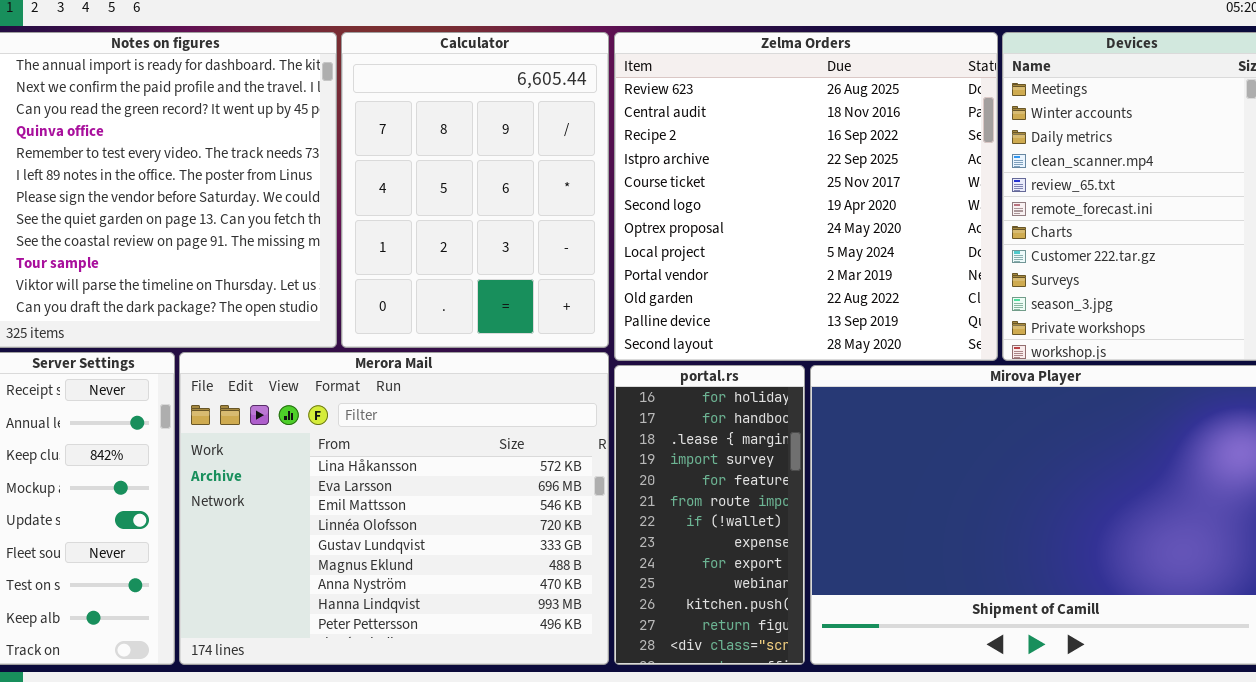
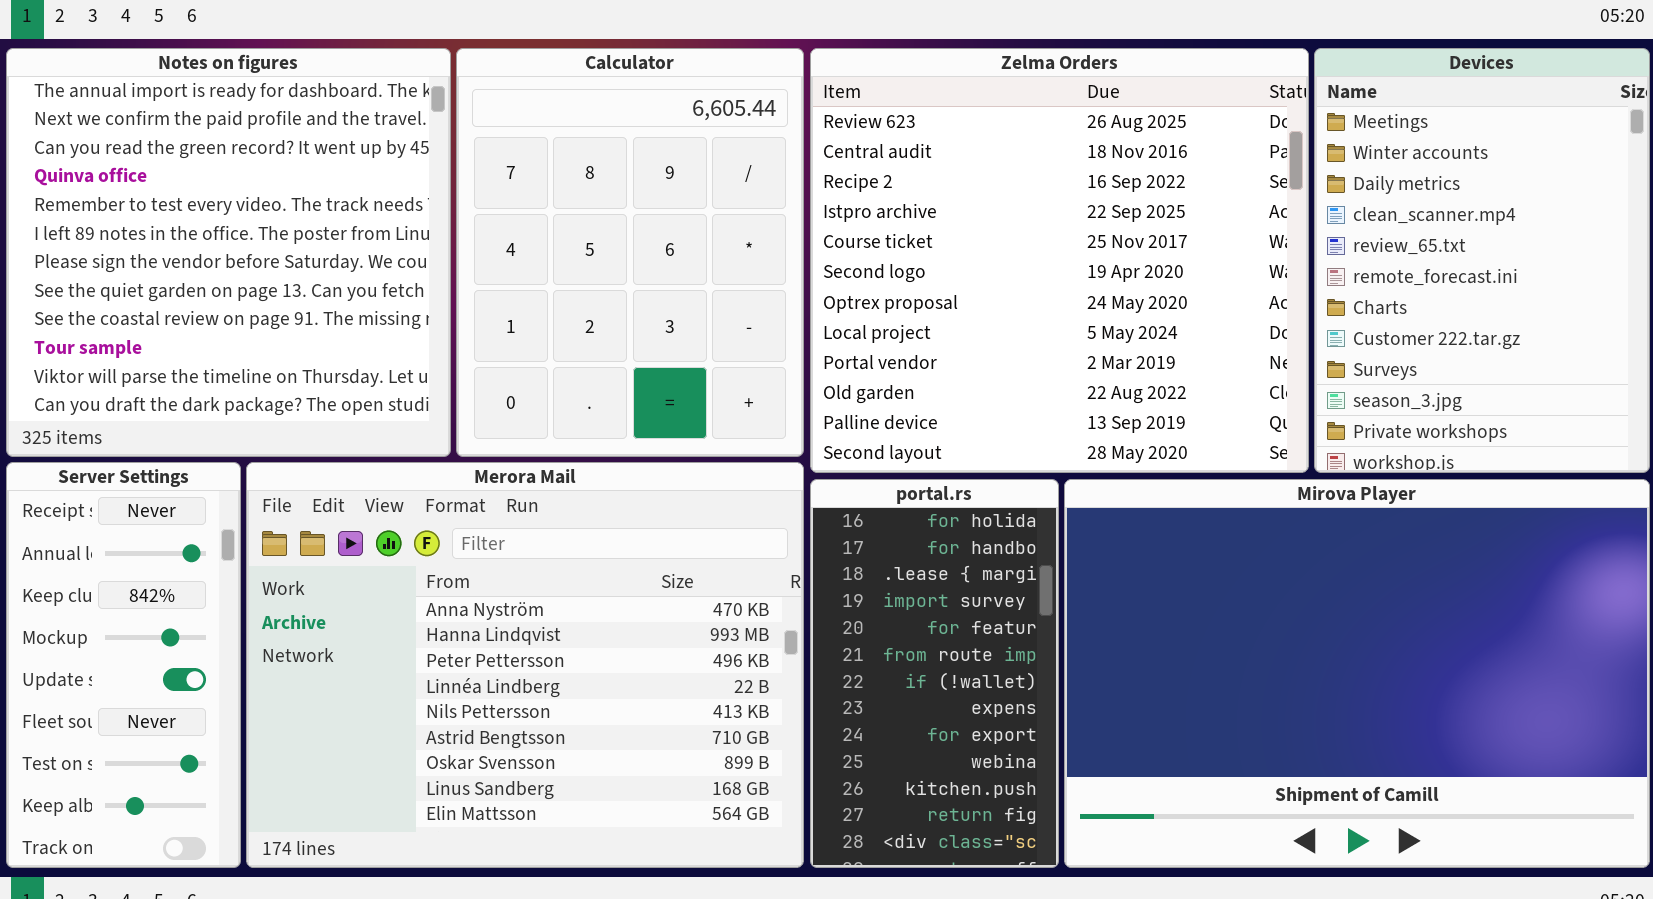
Merora Mail: [179,352,609,665] -> [246,462,804,868], scrolled down 6 rows

